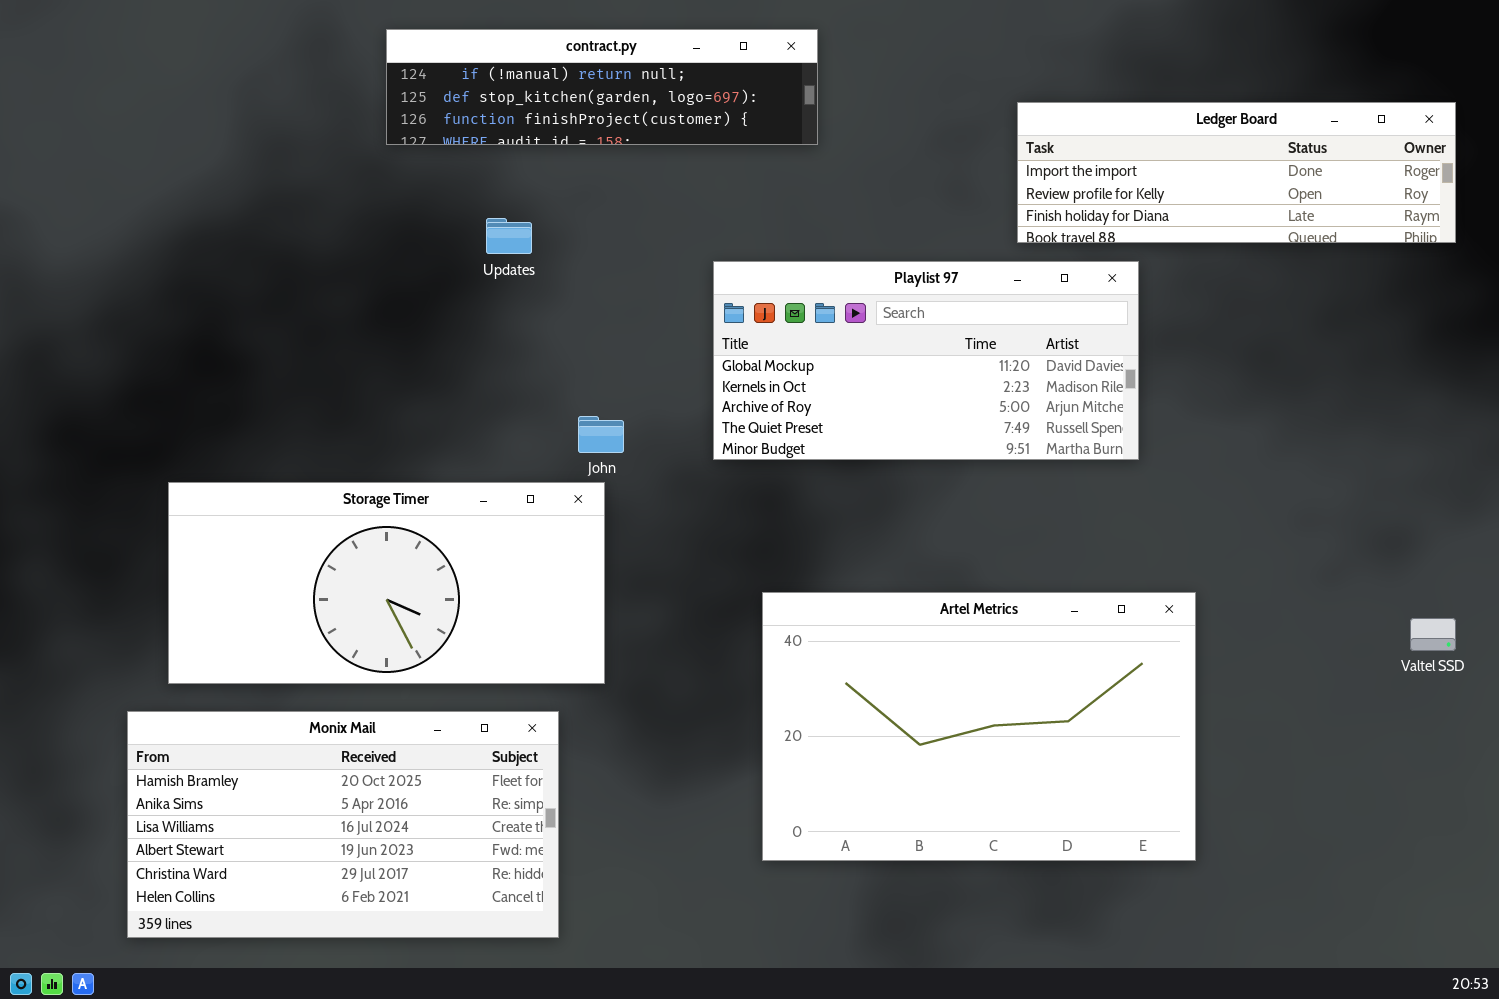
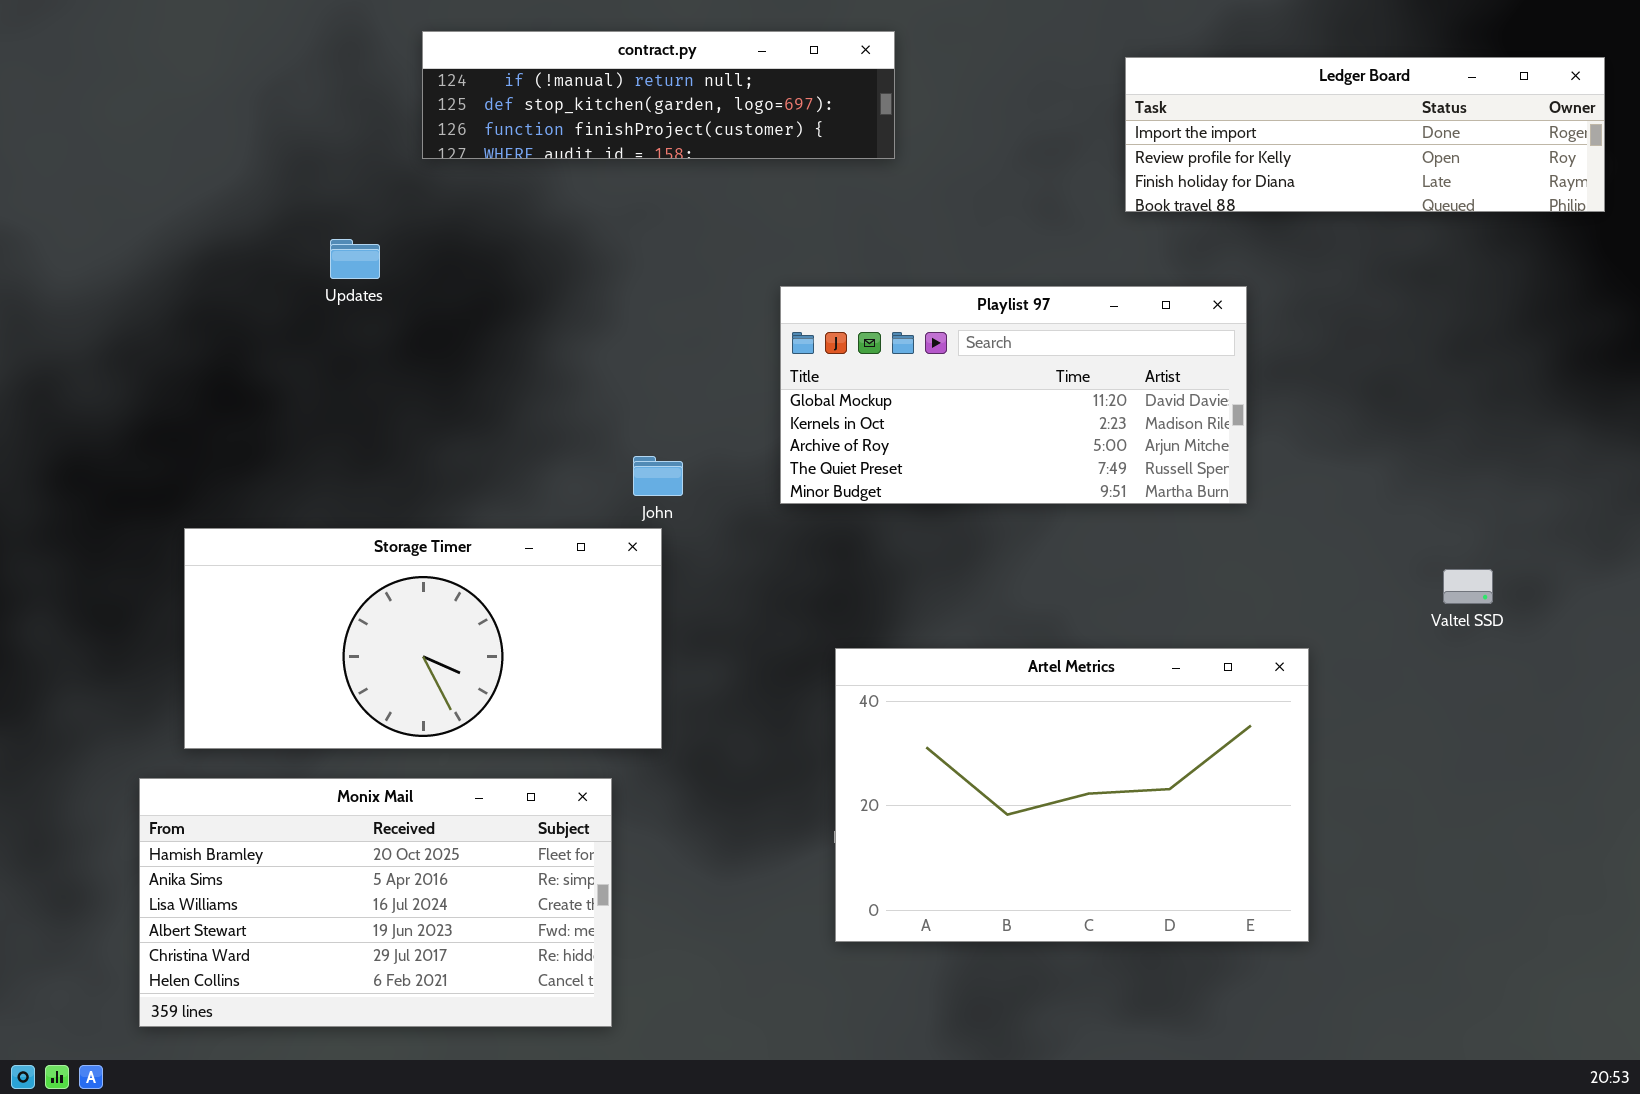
Ledger Board: [1017,102,1456,243] -> [1125,57,1605,212], moved
Updates: [486,218,532,254] -> [330,239,380,279], moved
Valtel SSD: [1410,618,1456,651] -> [1443,569,1493,604], moved

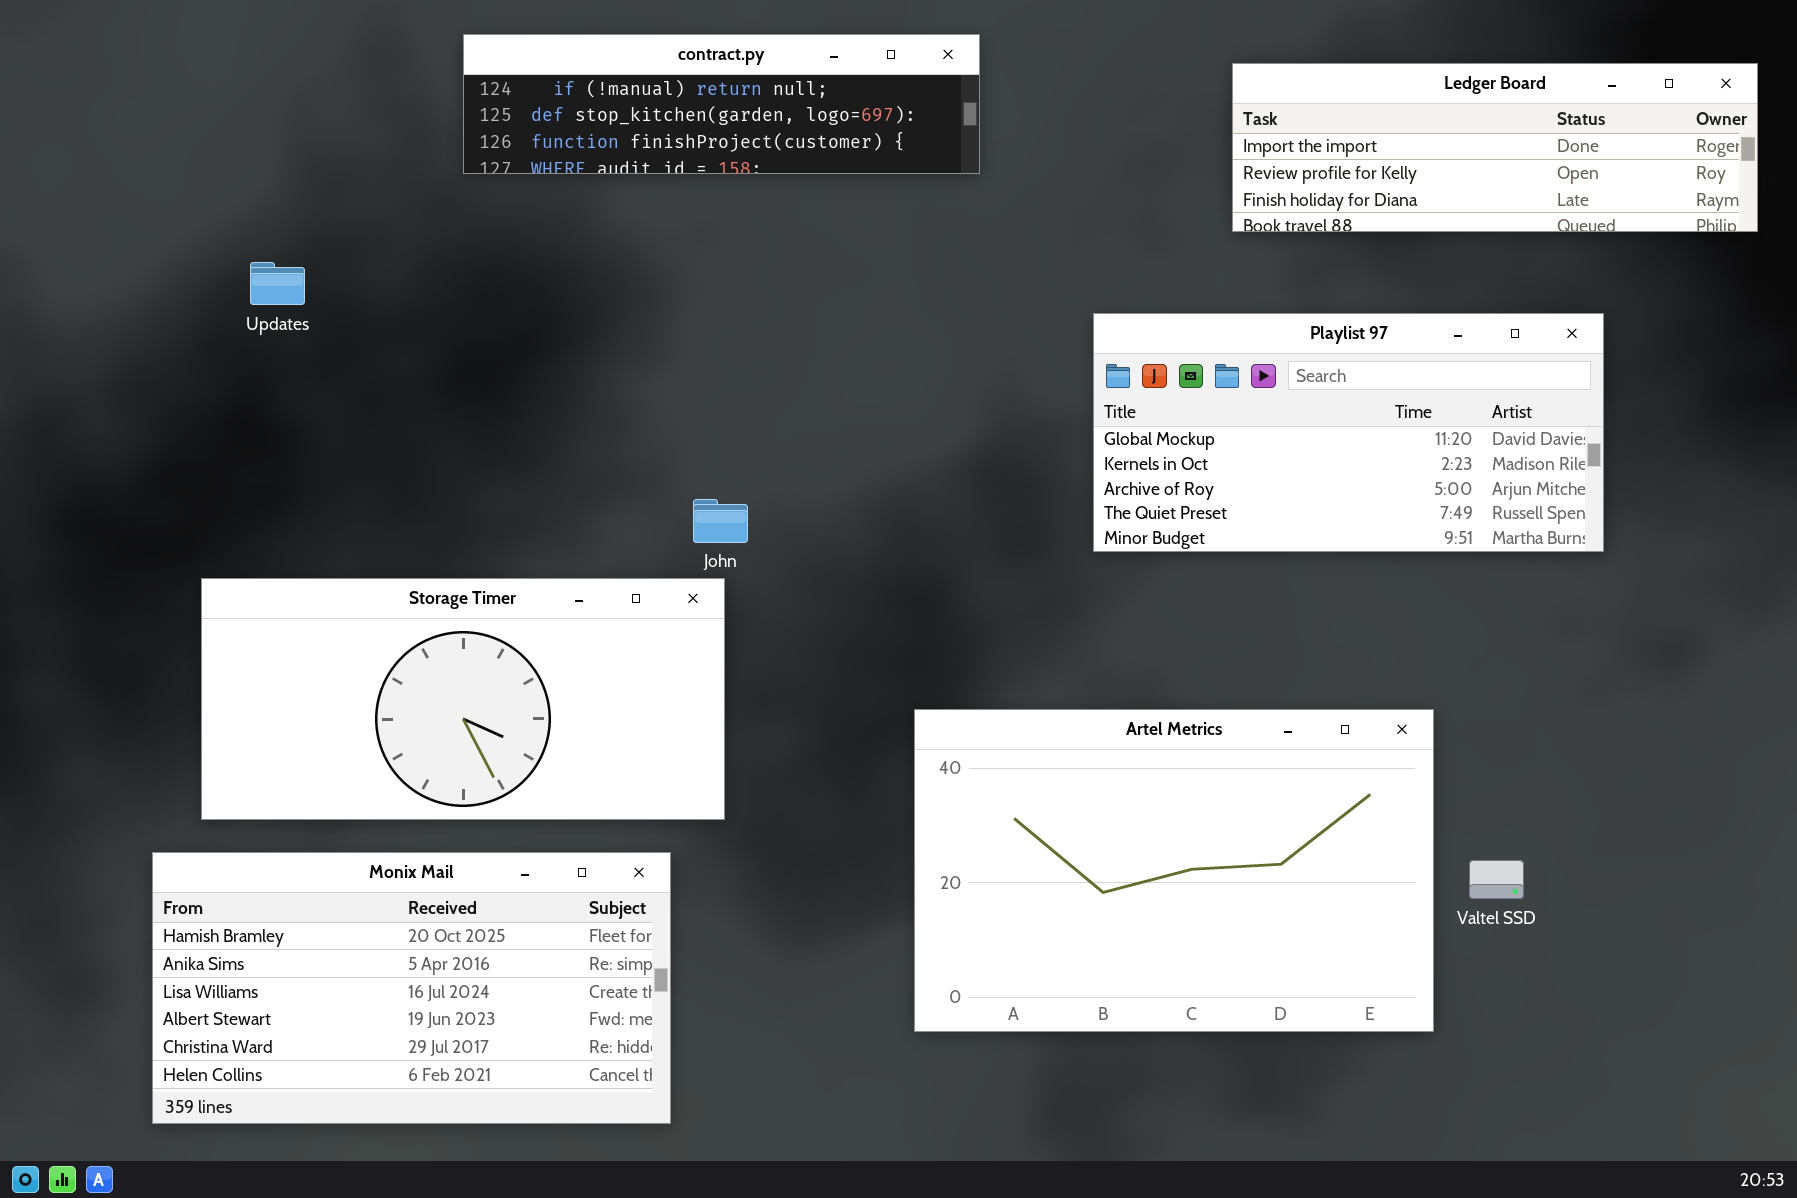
Updates: [330,239,380,279] -> [250,262,305,305], moved
Playlist 97: [780,286,1247,504] -> [1093,313,1604,552], moved
Valtel SSD: [1443,569,1493,604] -> [1469,860,1524,899], moved

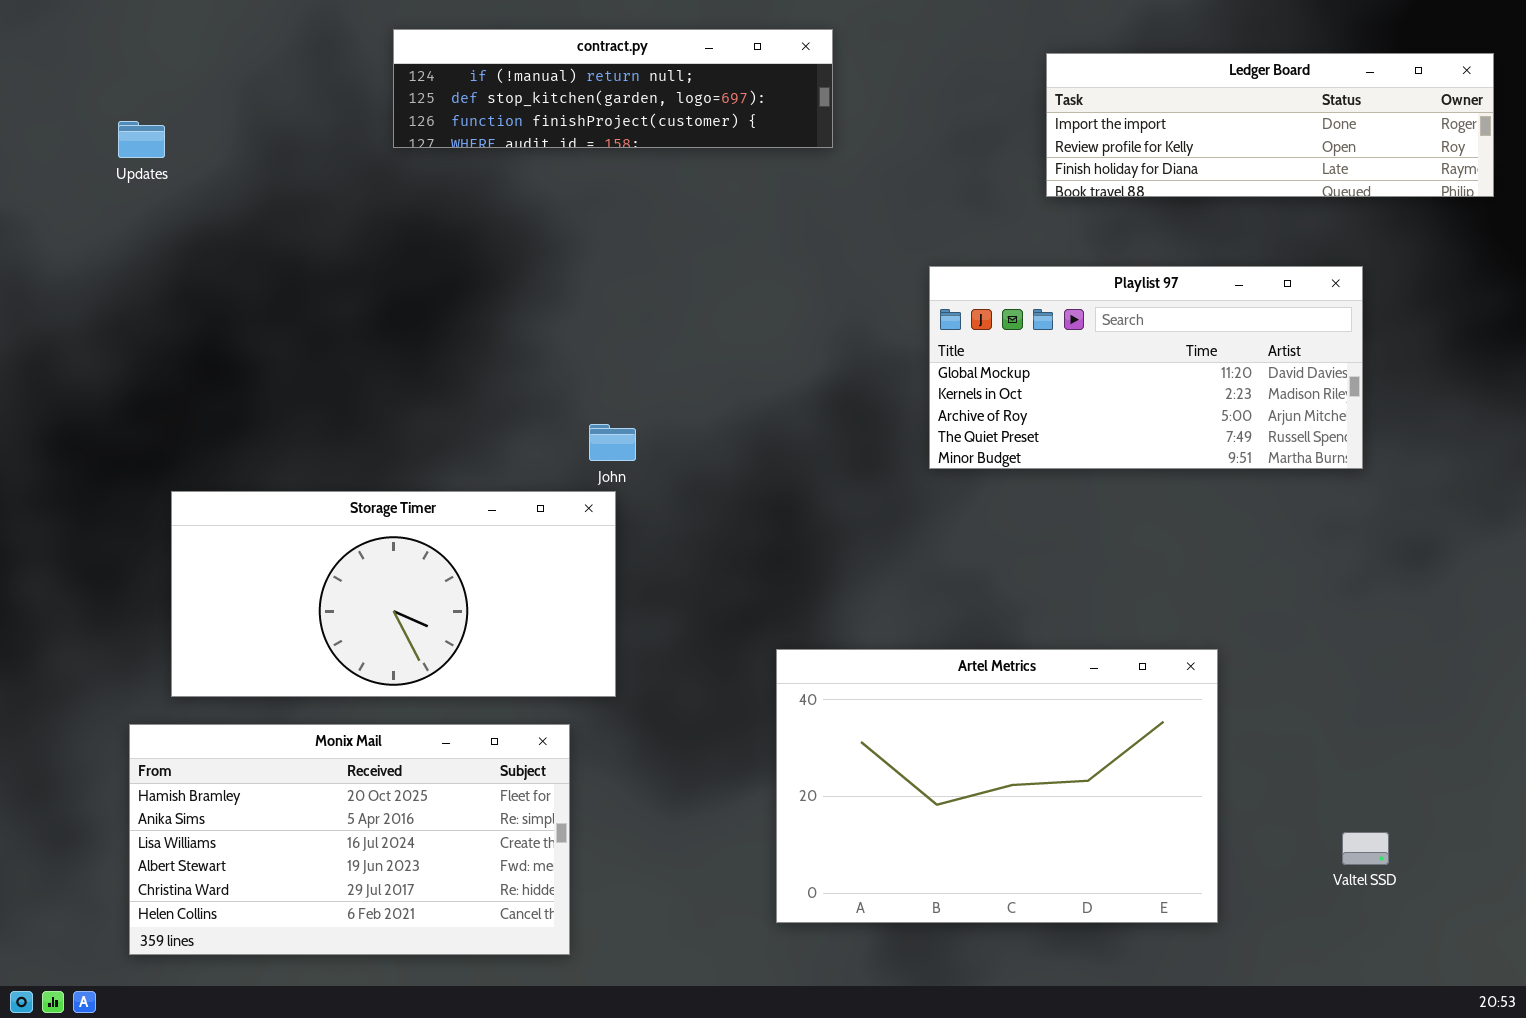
Updates: [250,262,305,305] -> [118,121,165,158], moved
Artel Metrics: [914,709,1434,1032] -> [776,649,1218,923], moved
Valtel SSD: [1469,860,1524,899] -> [1342,832,1389,865], moved

